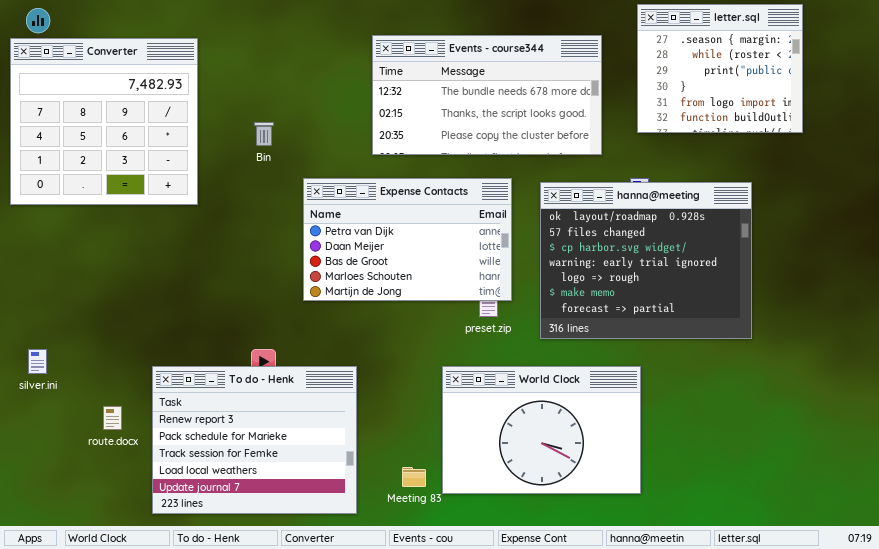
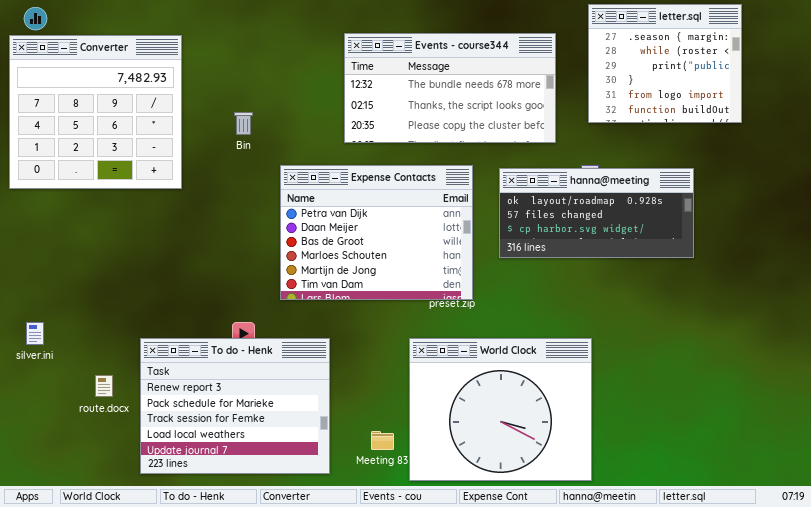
Expense Contacts: [303,178,512,301] -> [280,165,473,300], resized
hanna@meeting: [540,182,752,339] -> [499,168,694,258], resized
World Clock: [442,366,641,494] -> [409,338,592,481], resized

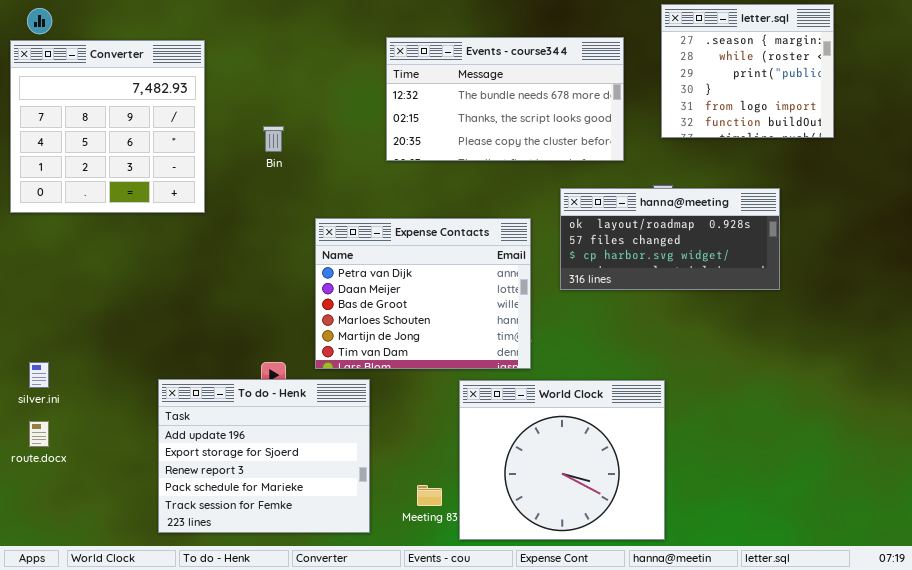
Expense Contacts: [280,165,473,300] -> [315,218,531,369], moved
To do - Henk: [140,338,330,474] -> [158,379,370,533], scrolled up 2 rows
route.docx: [95,375,113,397] -> [29,421,49,447], moved

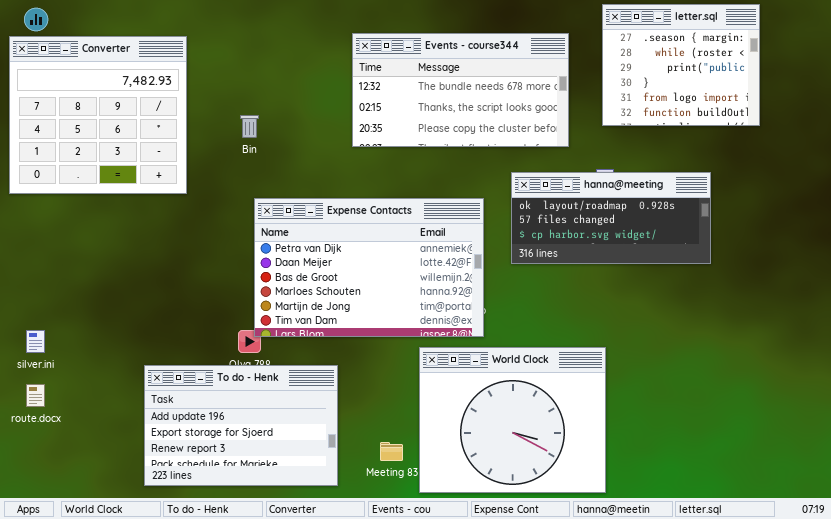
Expense Contacts: [315,218,531,369] -> [254,198,484,337], resized
To do - Henk: [158,379,370,533] -> [144,365,338,486], resized

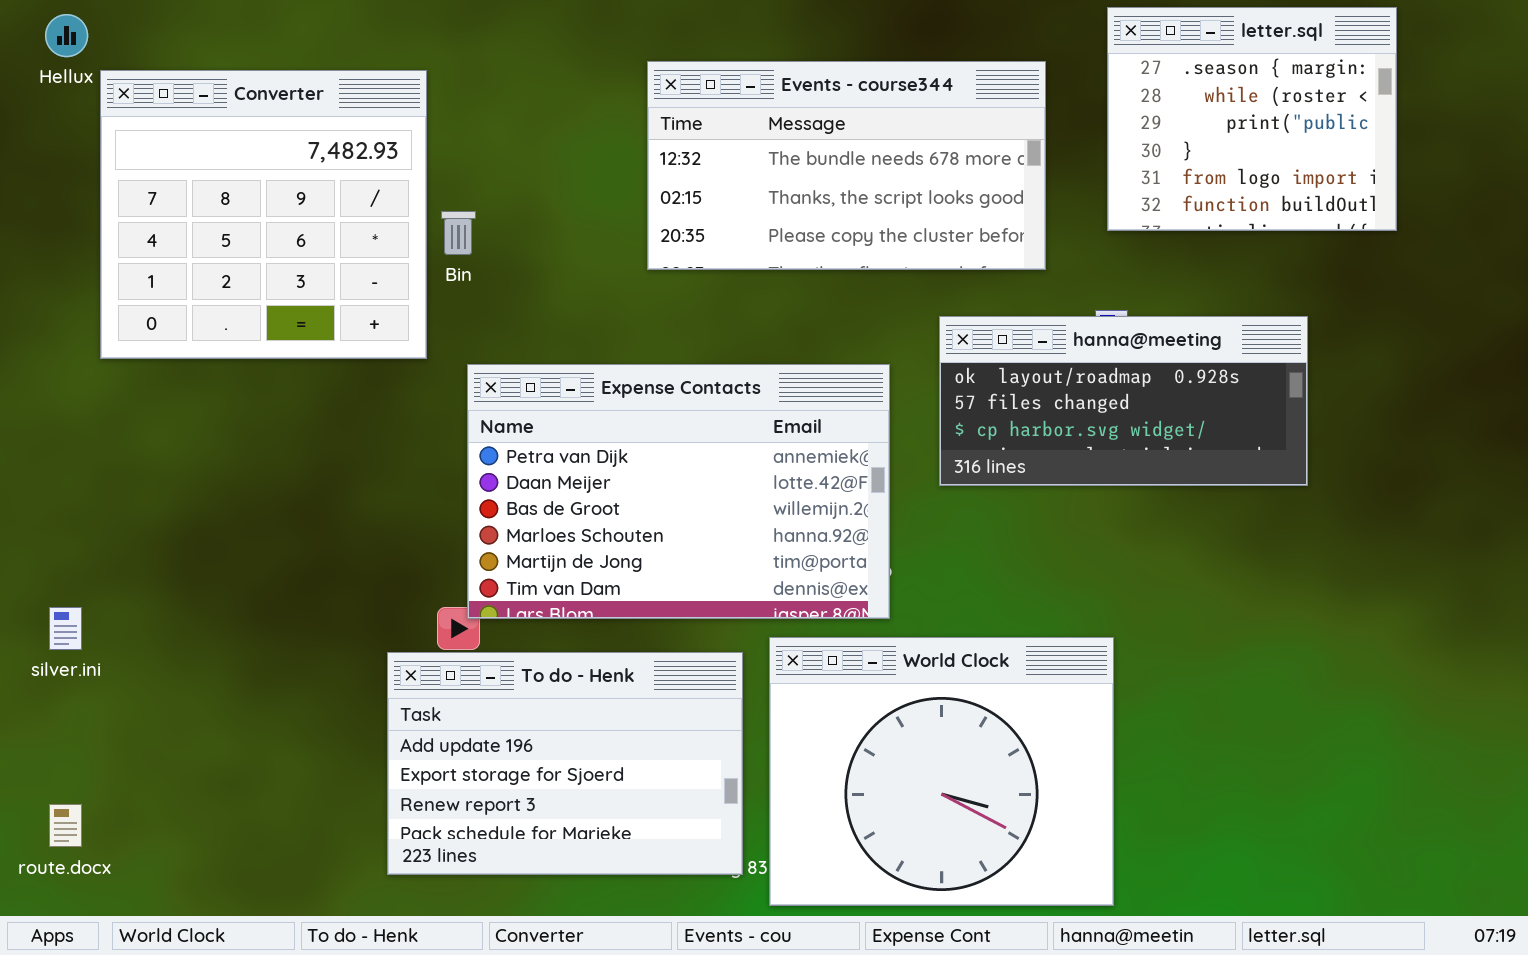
Converter: [9,36,187,194] -> [100,70,427,359], moved
To do - Henk: [144,365,338,486] -> [387,652,743,875], moved
route.docx: [26,384,45,407] -> [49,804,82,847], moved

